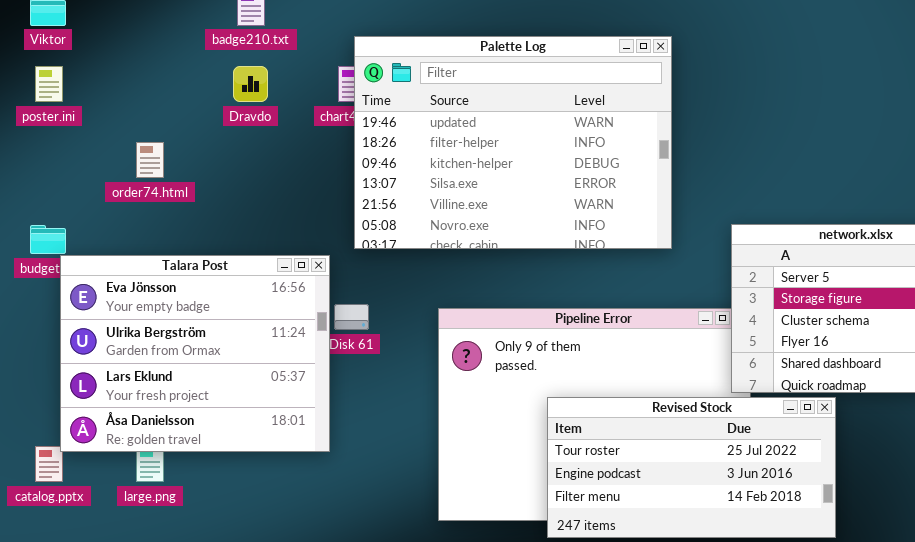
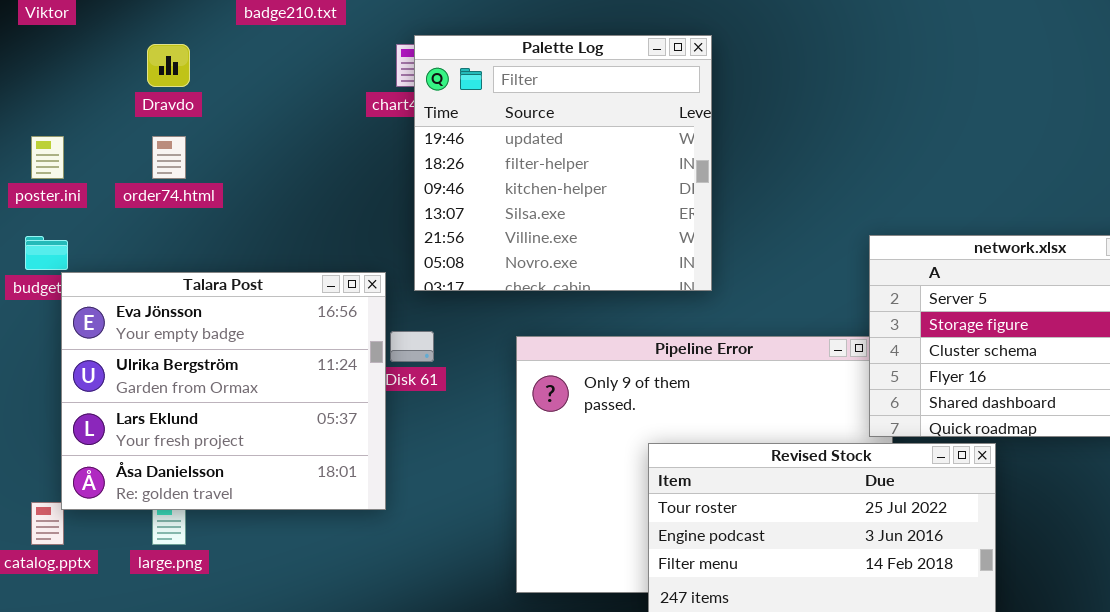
Palette Log: [354,36,672,249] -> [414,35,712,291], moved, resized
poster.ini: [35,66,63,102] -> [31,136,64,179], moved
Dravdo: [233,66,268,102] -> [147,44,190,87], moved

